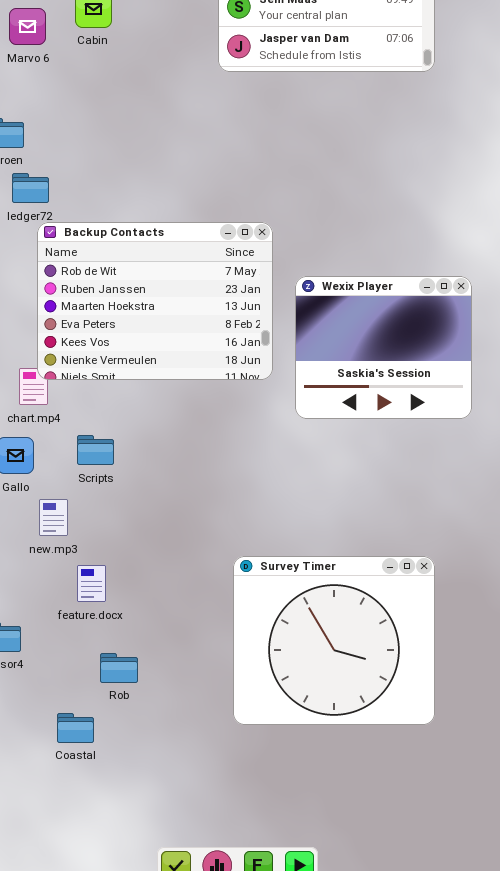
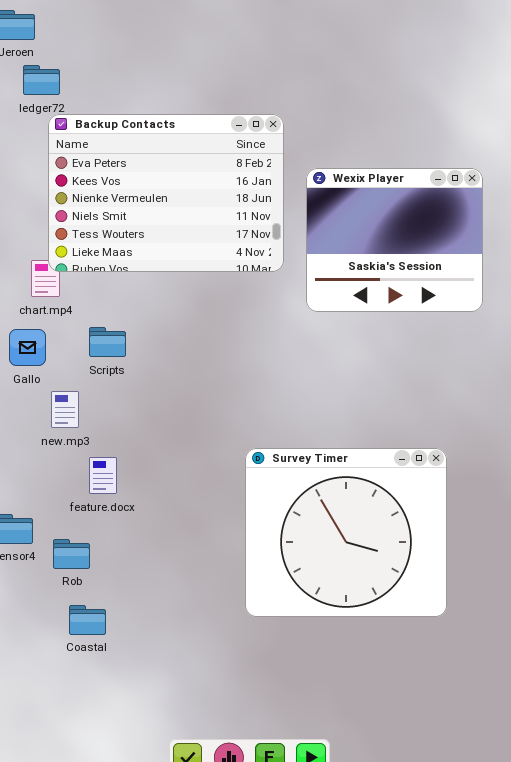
Backup Contacts: [37,222,273,380] -> [48,114,284,272], scrolled down 3 rows
Rob: [100,653,138,683] -> [53,539,90,569], moved

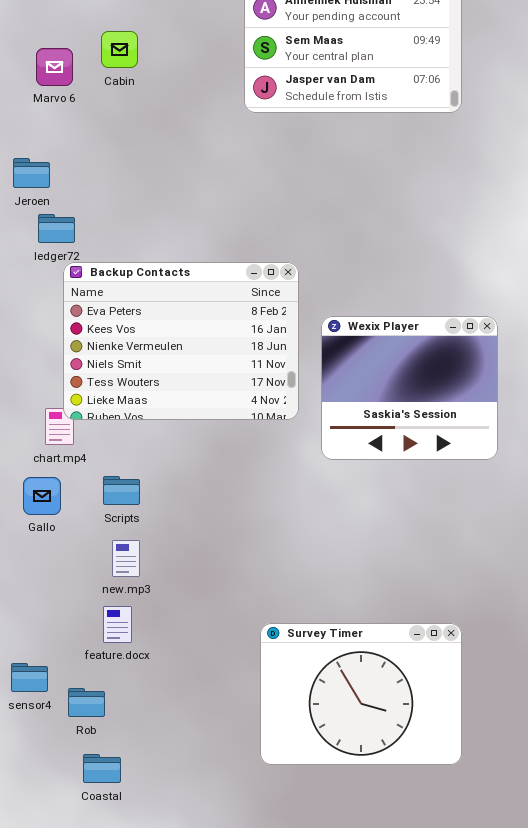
new.mp3: [51,391,79,428] -> [112,540,140,577], moved
Survey Timer: [245,448,447,617] -> [260,623,462,765], resized

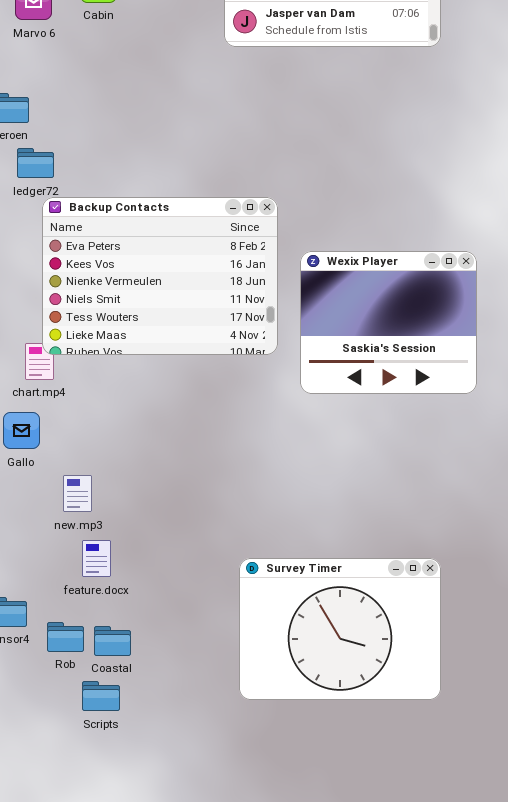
Scripts: [103,476,140,505] -> [82,681,120,711], moved
new.mp3: [112,540,140,577] -> [63,475,92,512], moved
Coastal: [83,754,121,783] -> [94,626,131,656], moved

